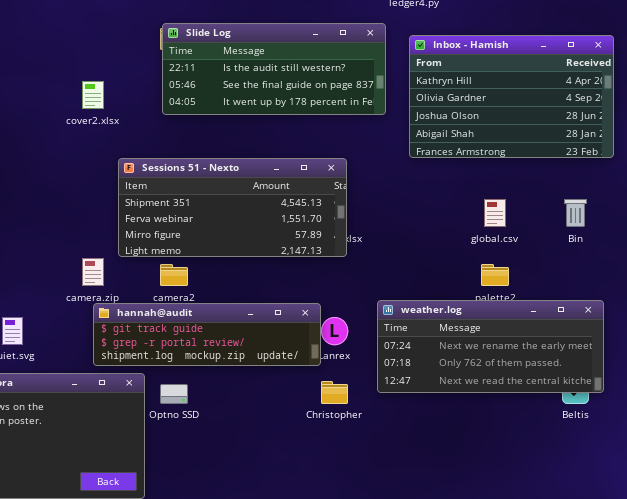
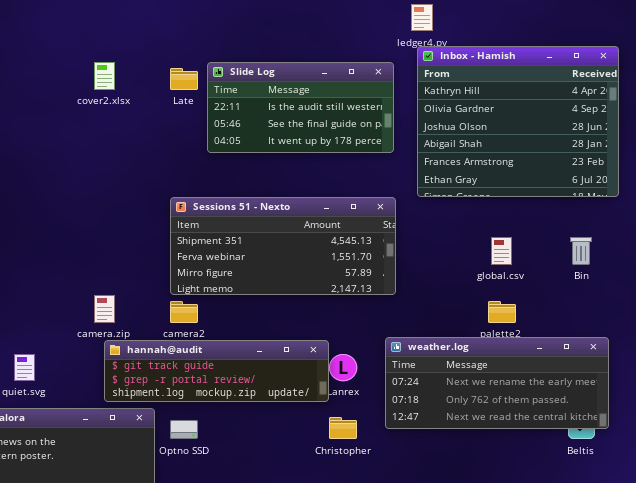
Slide Log: [162,23,386,115] -> [207,62,394,153], resized
Inbox - Hamish: [409,35,614,158] -> [417,46,619,197], resized
cover2.xlsx: [82,81,104,109] -> [94,62,115,90], moved
Sessions 51 - Nexto: [118,158,347,257] -> [170,197,396,295], moved

